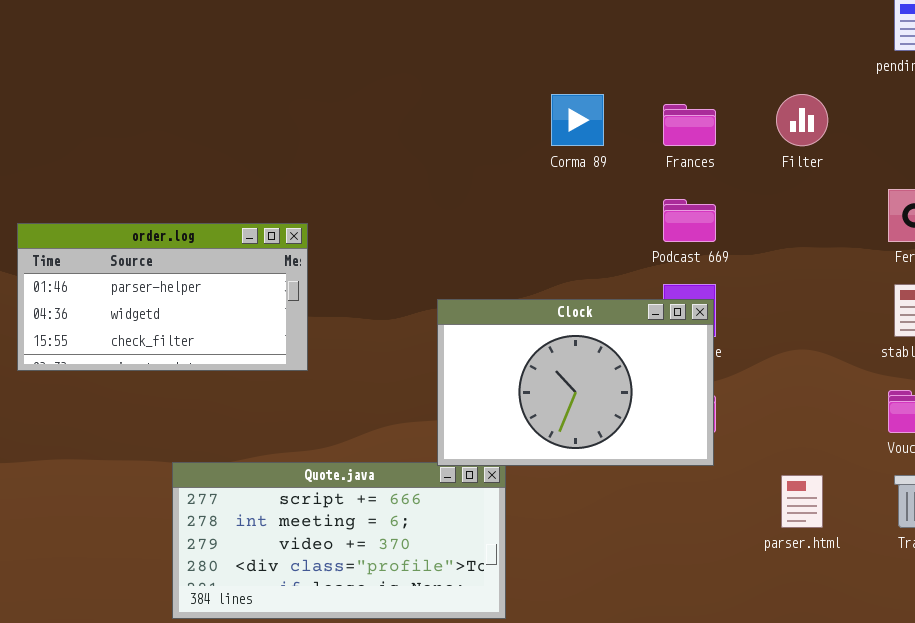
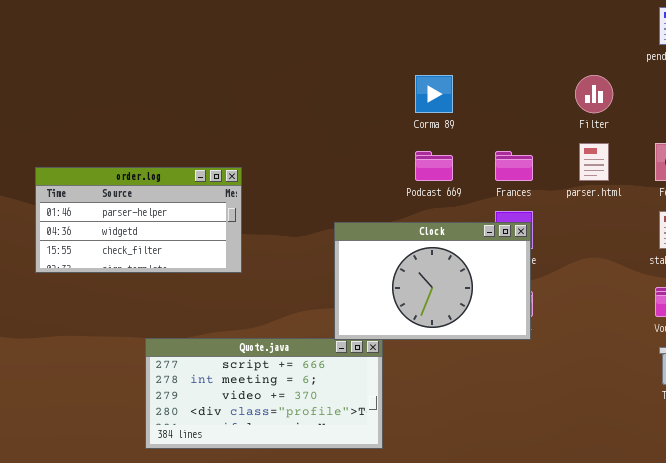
Frances: [663,104,716,146] -> [495,151,533,181], moved
Podcast 669: [663,199,716,242] -> [415,151,453,181], moved
parser.html: [781,475,823,528] -> [579,143,609,181], moved

